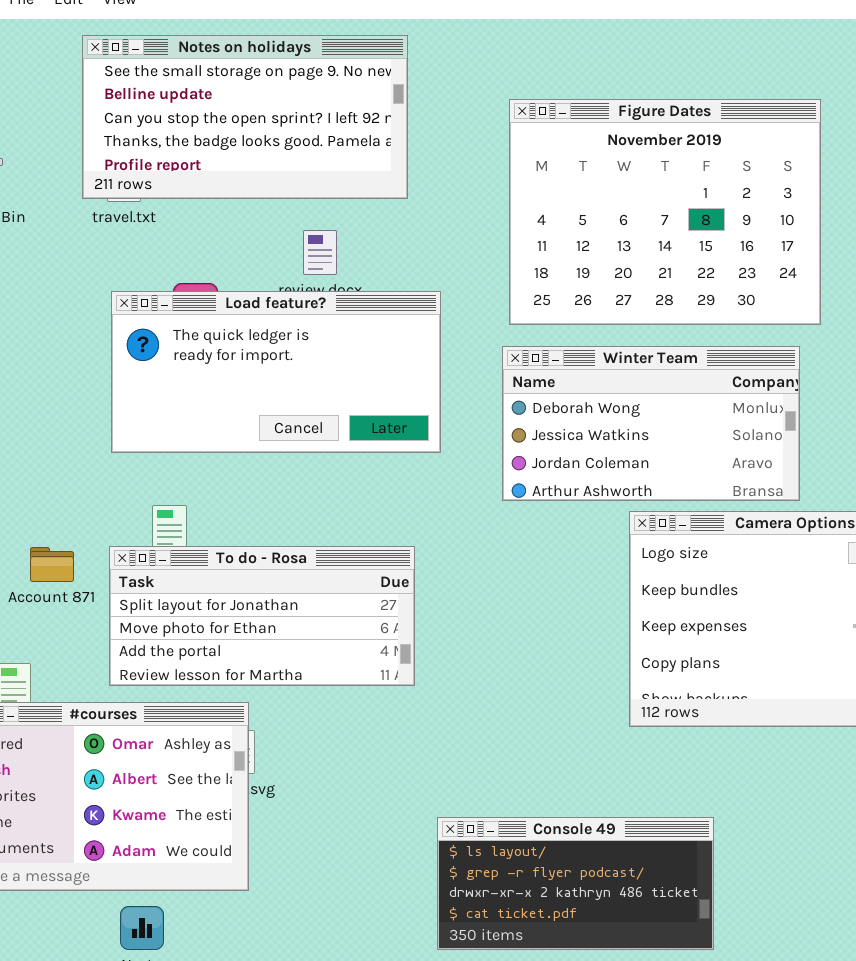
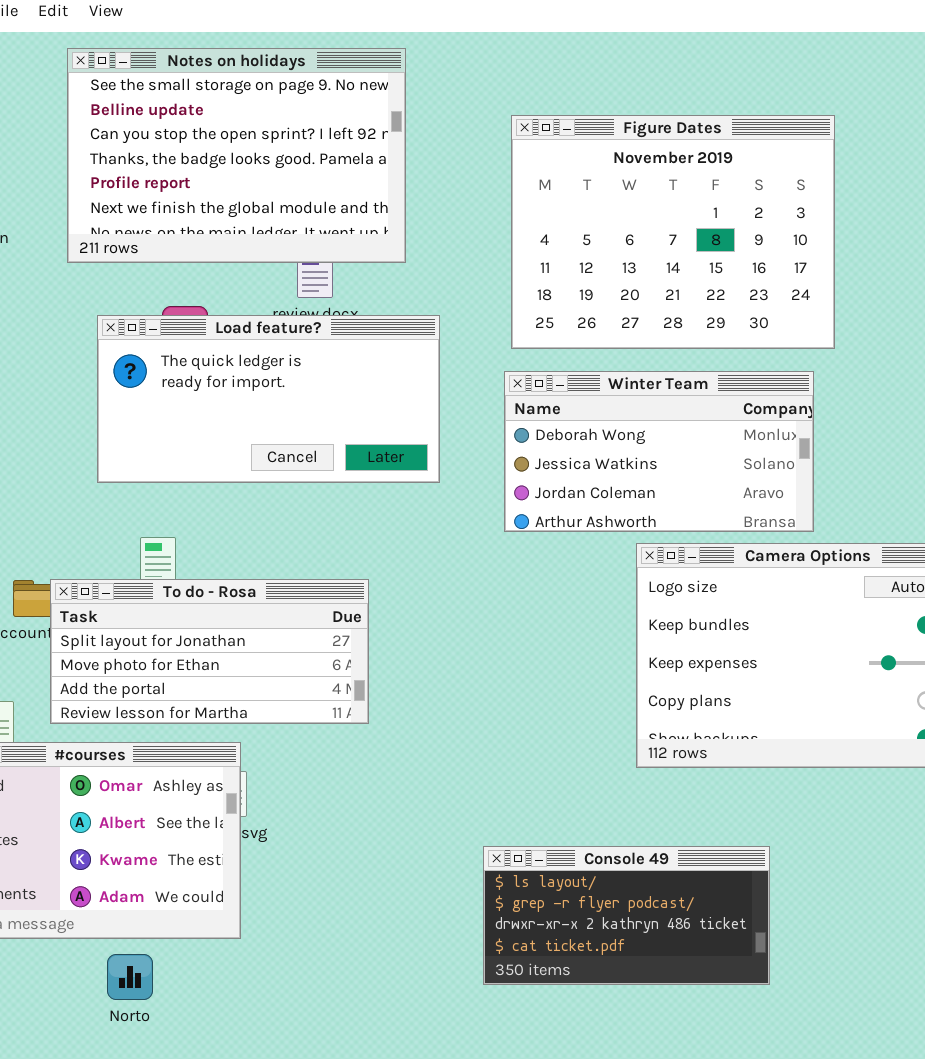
Notes on holidays: [82,35,408,199] -> [67,48,406,263], resized
To do - Rosa: [109,546,415,686] -> [50,579,369,724], moved
Console 49: [437,817,714,950] -> [483,846,770,985], moved

